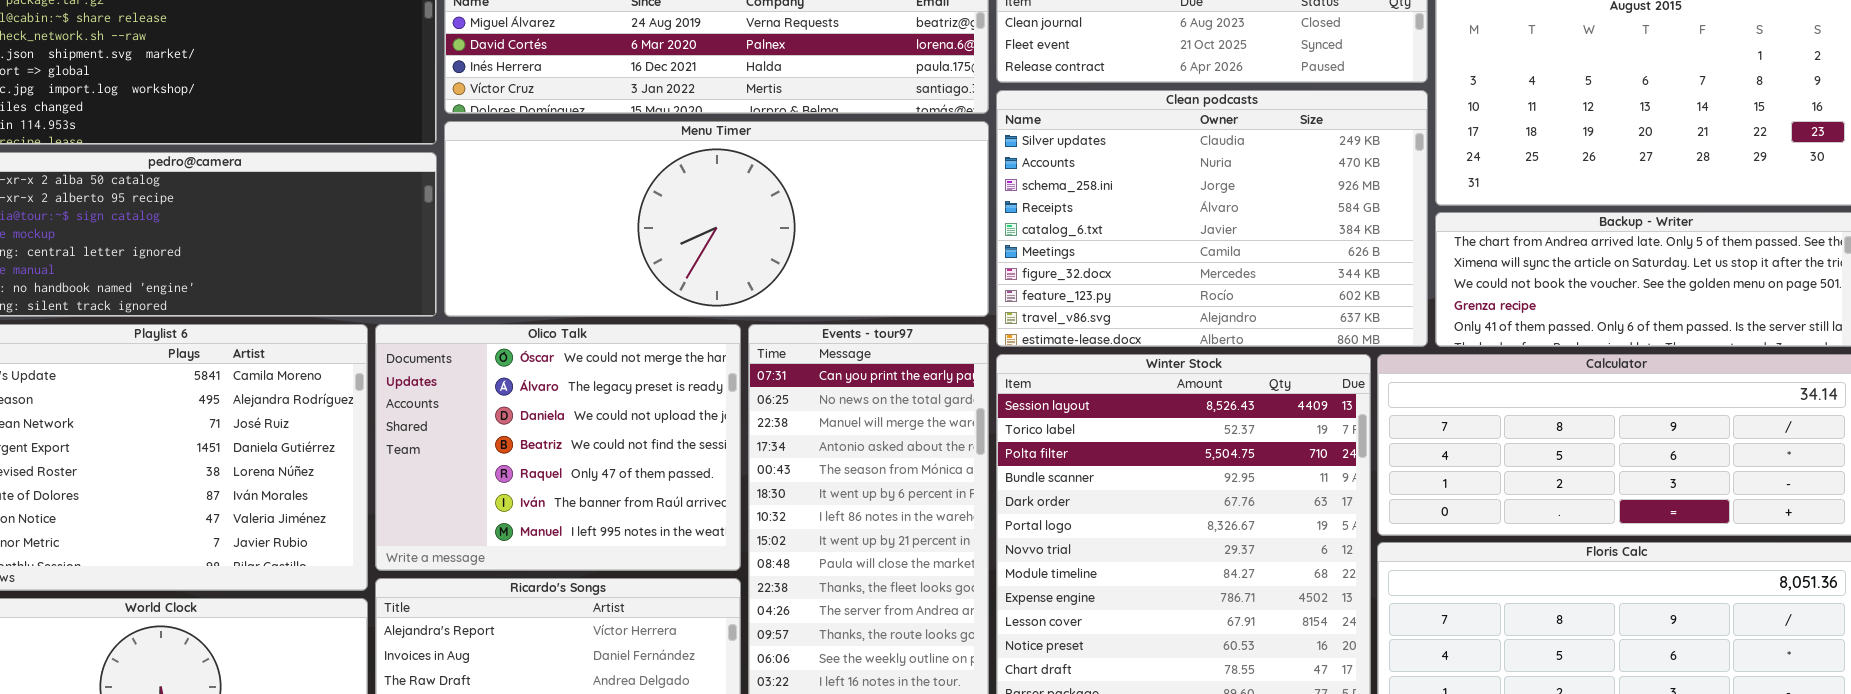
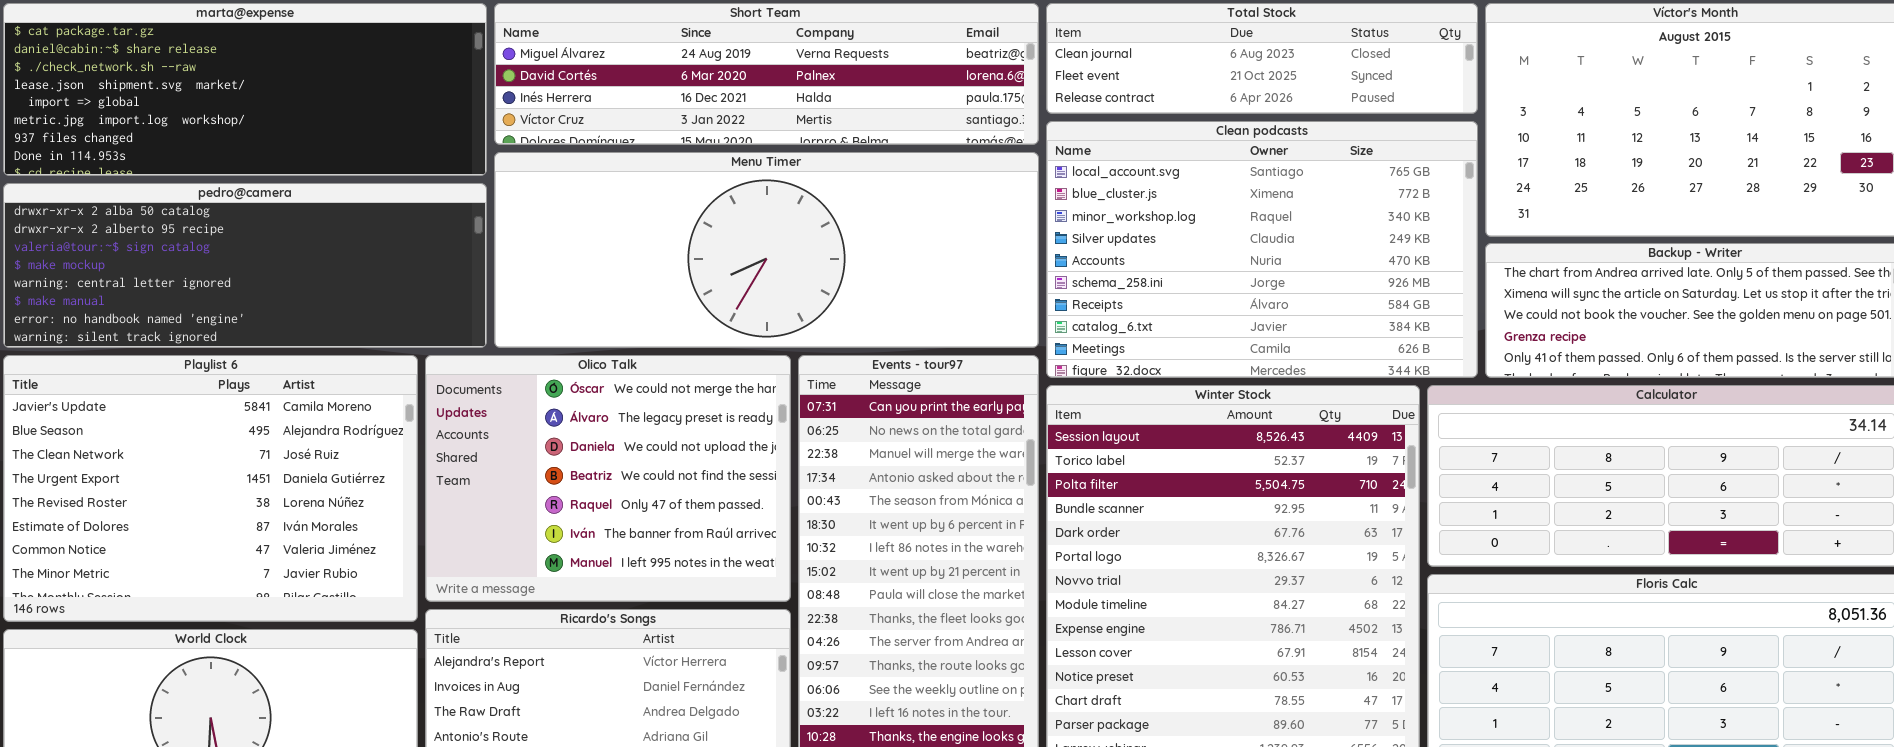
Clean podcasts: [996,90,1428,347] -> [1046,121,1478,378], scrolled up 3 rows

